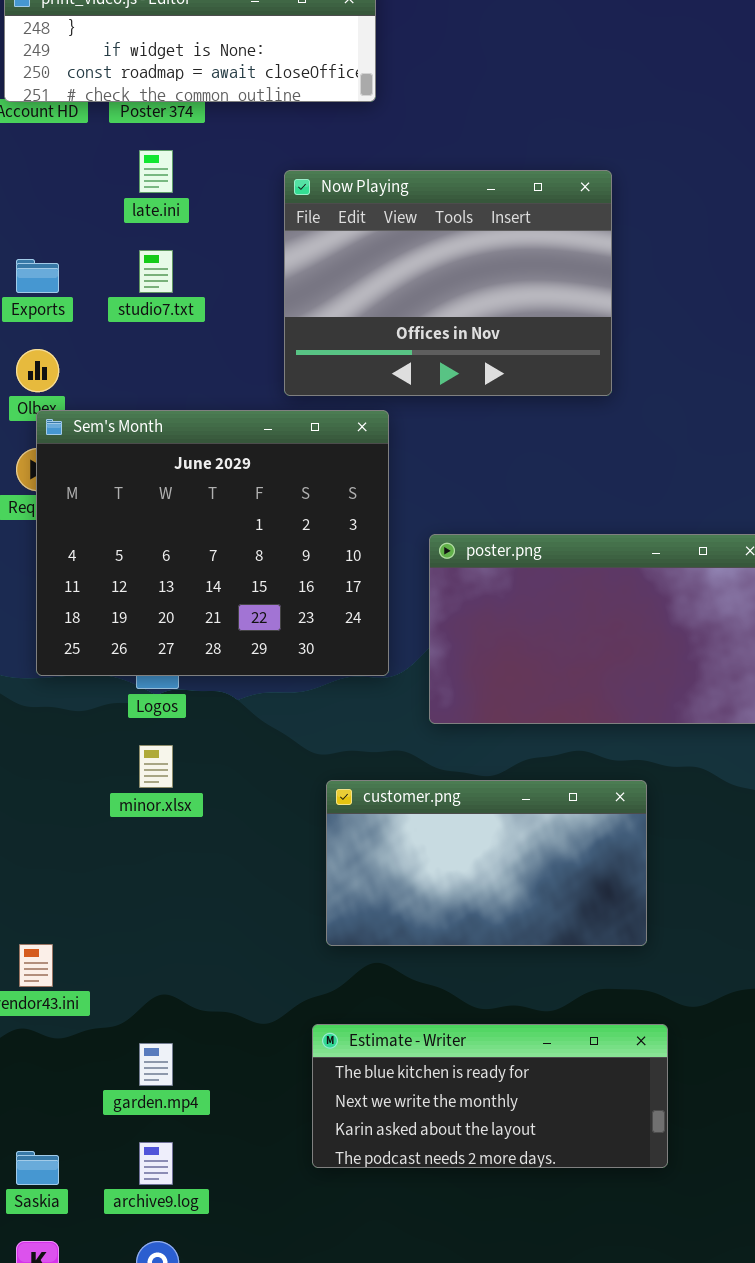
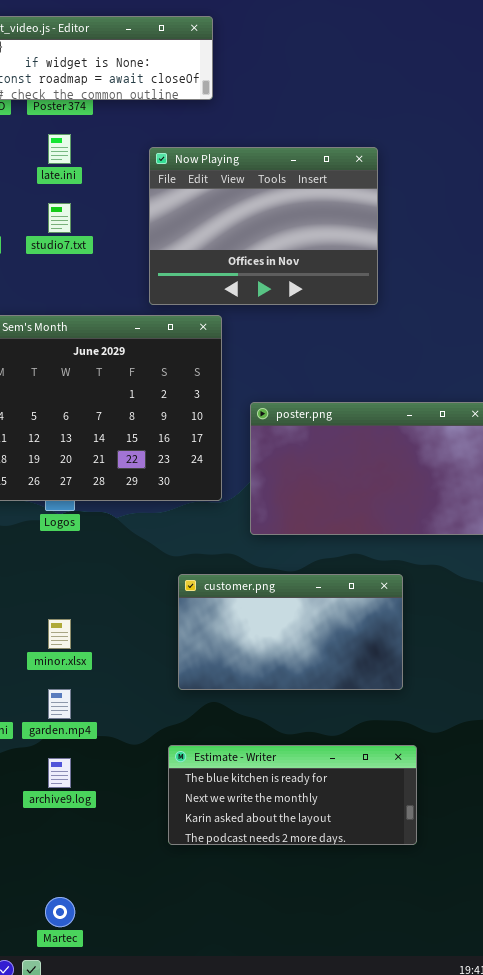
minor.xlsx: [139,745,173,788] -> [48,619,71,649], moved
garden.mp4: [139,1043,173,1086] -> [48,689,71,719], moved
archive9.log: [139,1142,173,1185] -> [48,758,71,788], moved

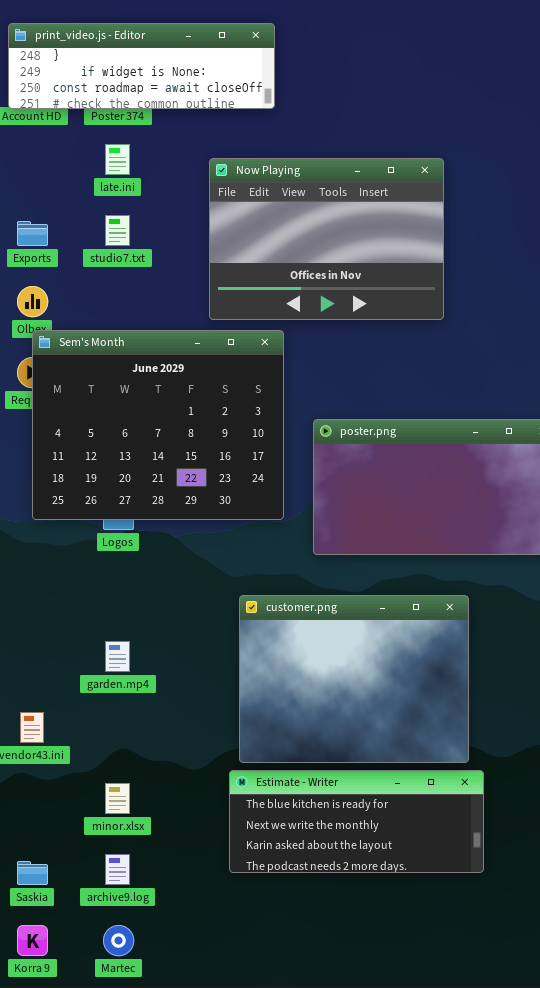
customer.png: [178,574,403,690] -> [239,595,469,763], resized
minor.xlsx: [48,619,71,649] -> [105,783,130,814], moved
garden.mp4: [48,689,71,719] -> [105,641,130,672], moved
archive9.log: [48,758,71,788] -> [105,854,130,885], moved

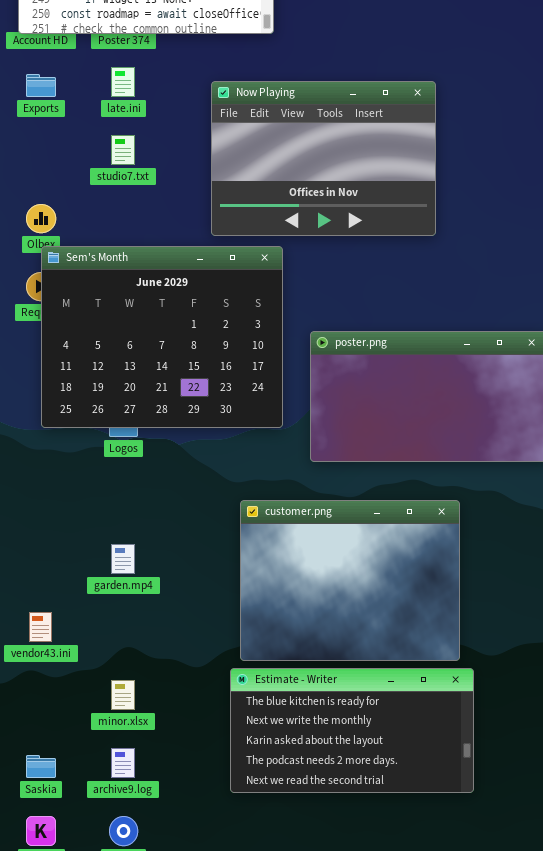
Exports: [17,221,48,246] -> [26,74,56,97], moved
Estimate - Writer: [229,770,484,873] -> [230,668,474,793], resized

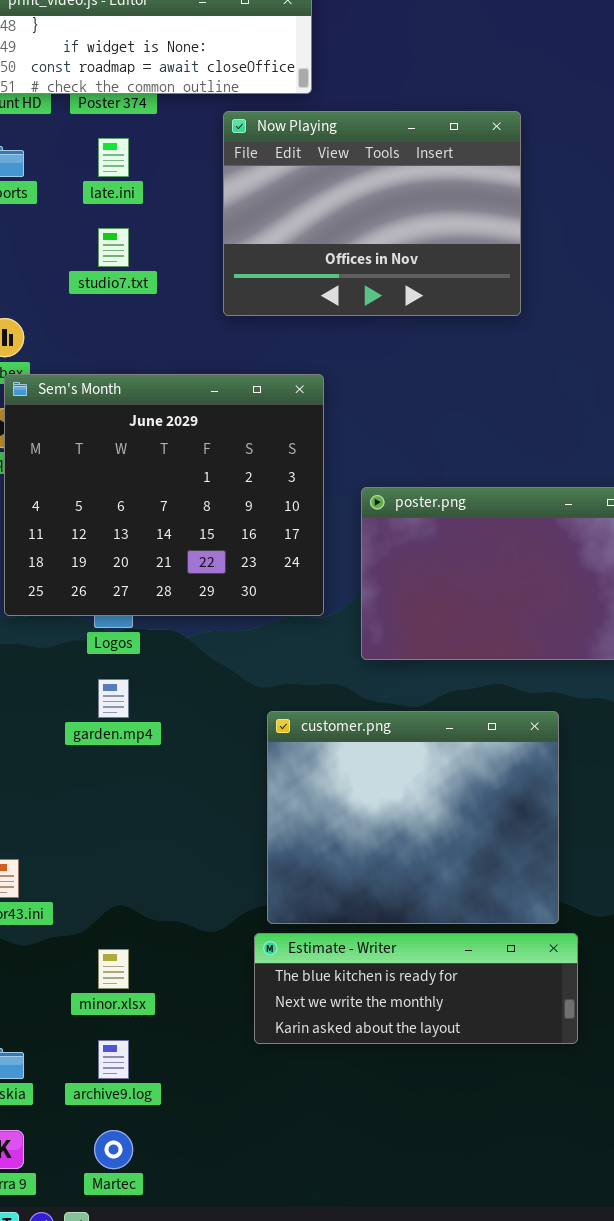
Now Playing: [211,81,436,236] -> [223,111,521,316], moved
garden.mp4: [111,544,135,574] -> [98,679,129,718], moved
Estimate - Writer: [230,668,474,793] -> [254,933,578,1044], resized

